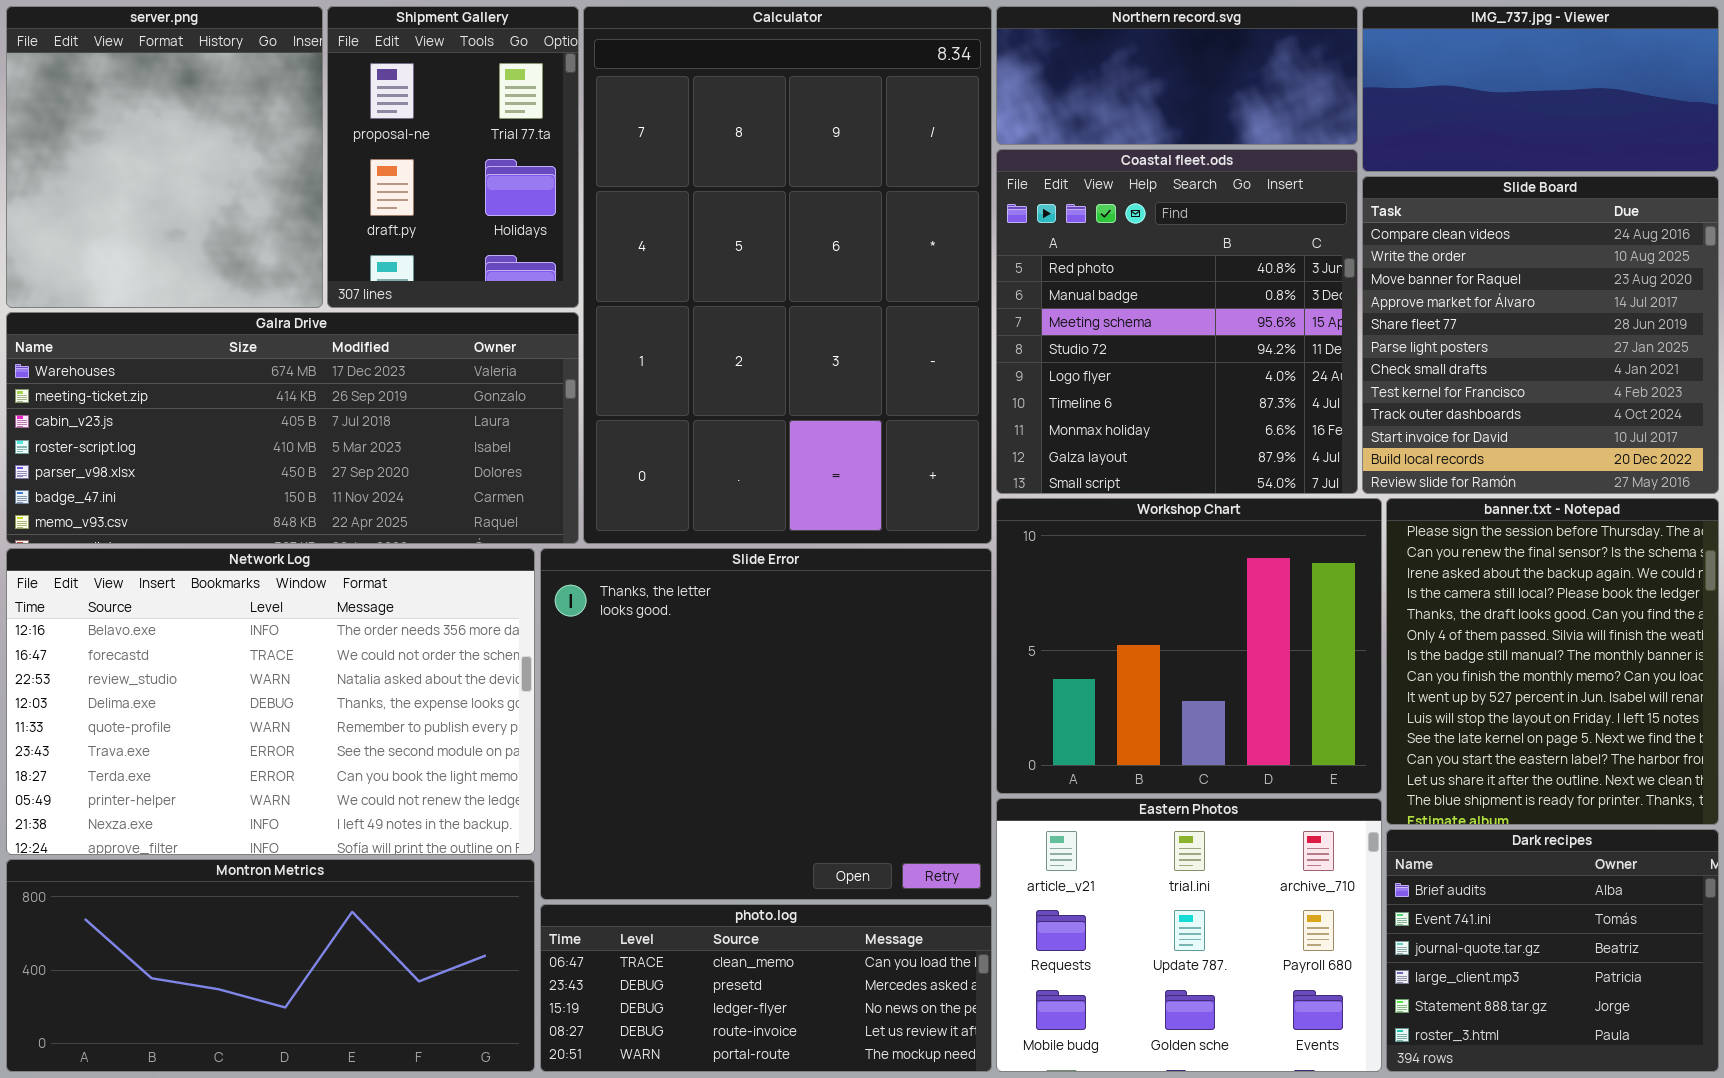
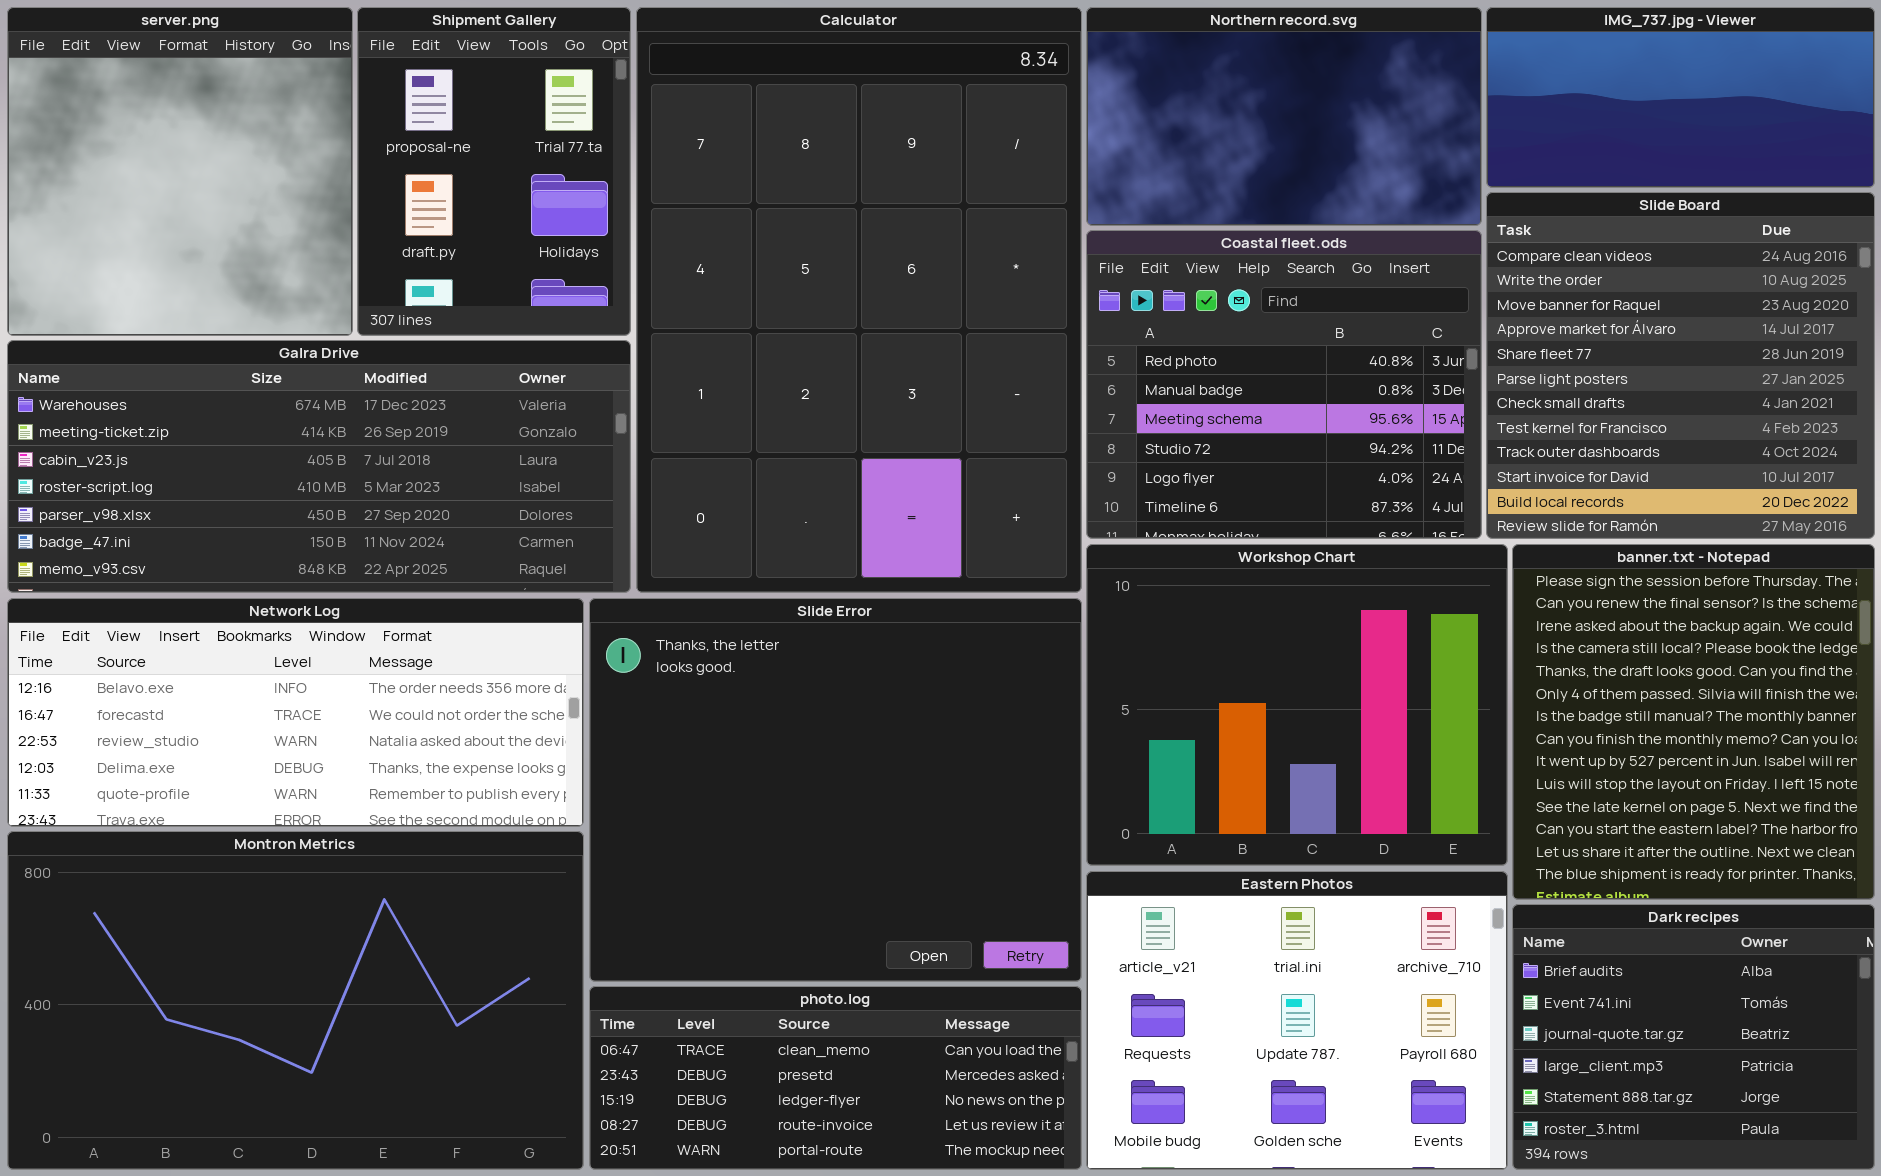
Northern record.svg: [996,6,1358,145] -> [1086,7,1482,226], resized
Coastal fleet.ods: [996,149,1358,494] -> [1086,230,1482,539], resized
Network Log: [6,548,535,855] -> [7,598,584,827], resized
Montron Metrics: [6,859,535,1072] -> [7,831,584,1170], resized

